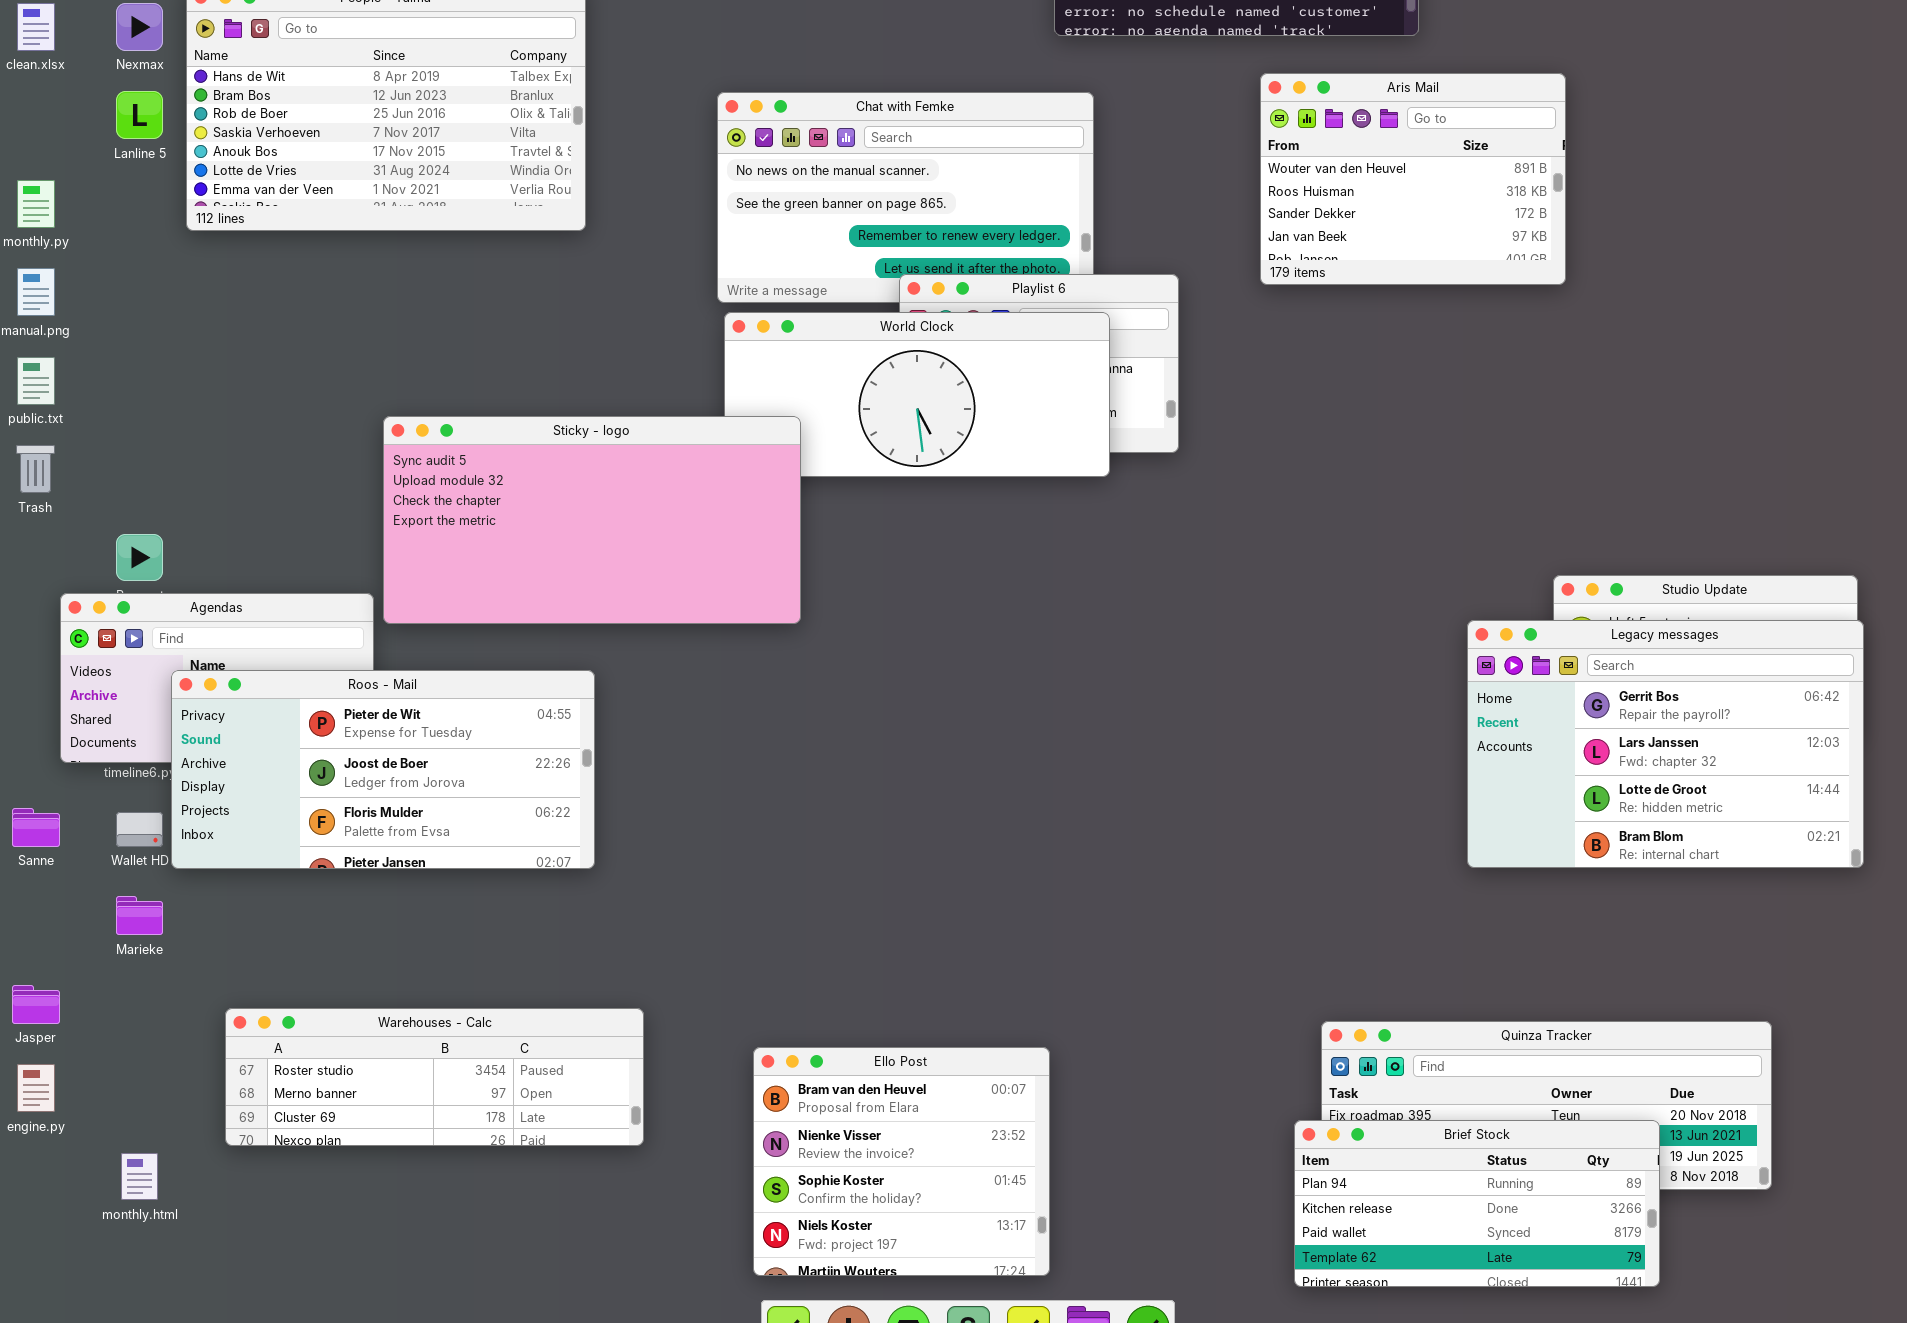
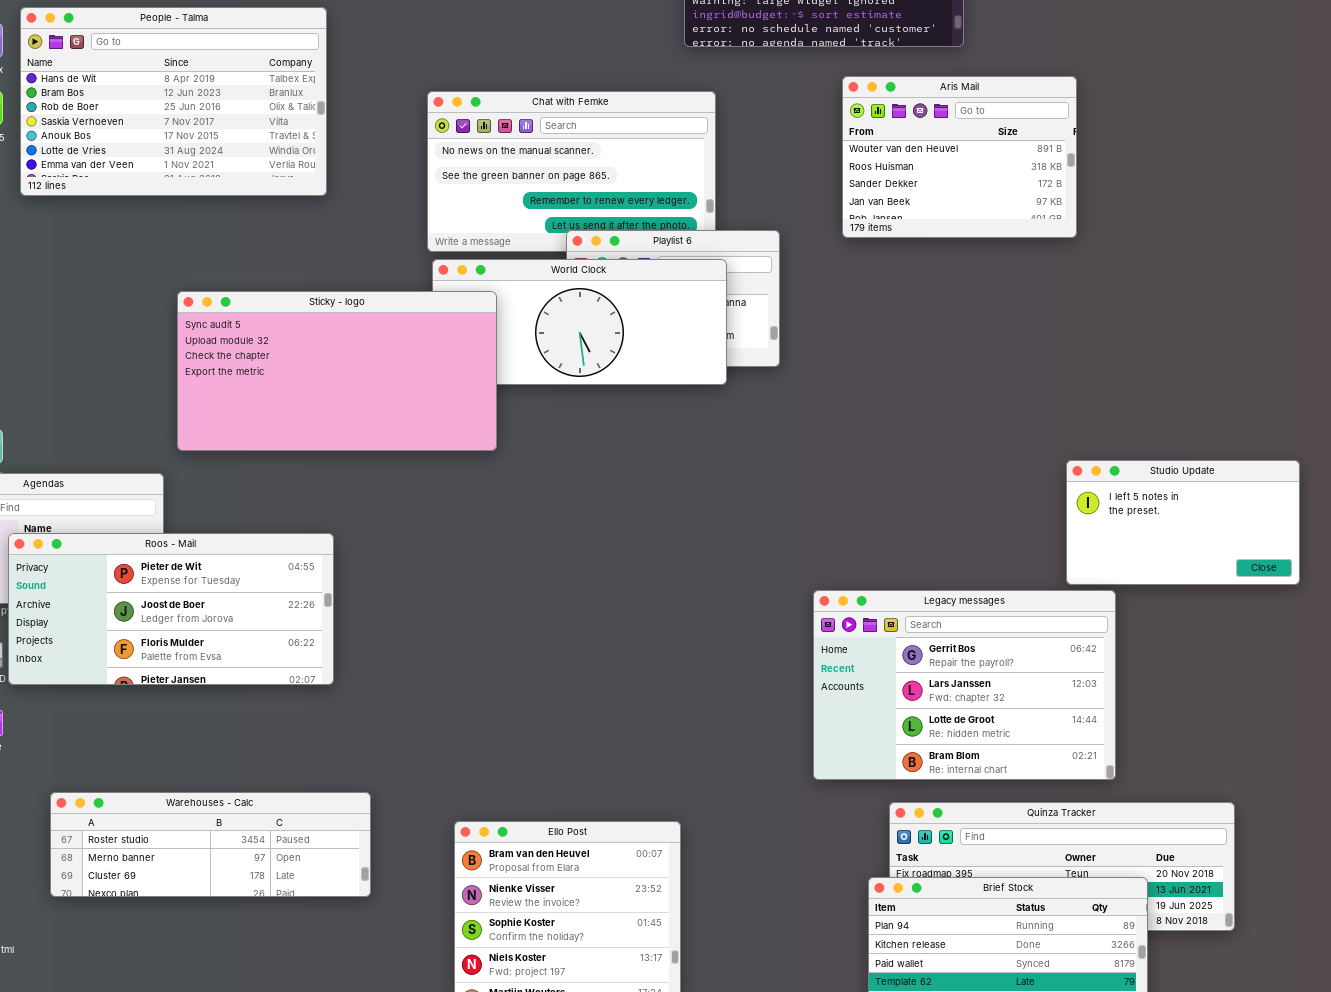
Sticky - logo: [383,416,801,624] -> [177,291,497,451], moved
Legacy messages: [1467,620,1864,868] -> [813,590,1116,780], moved

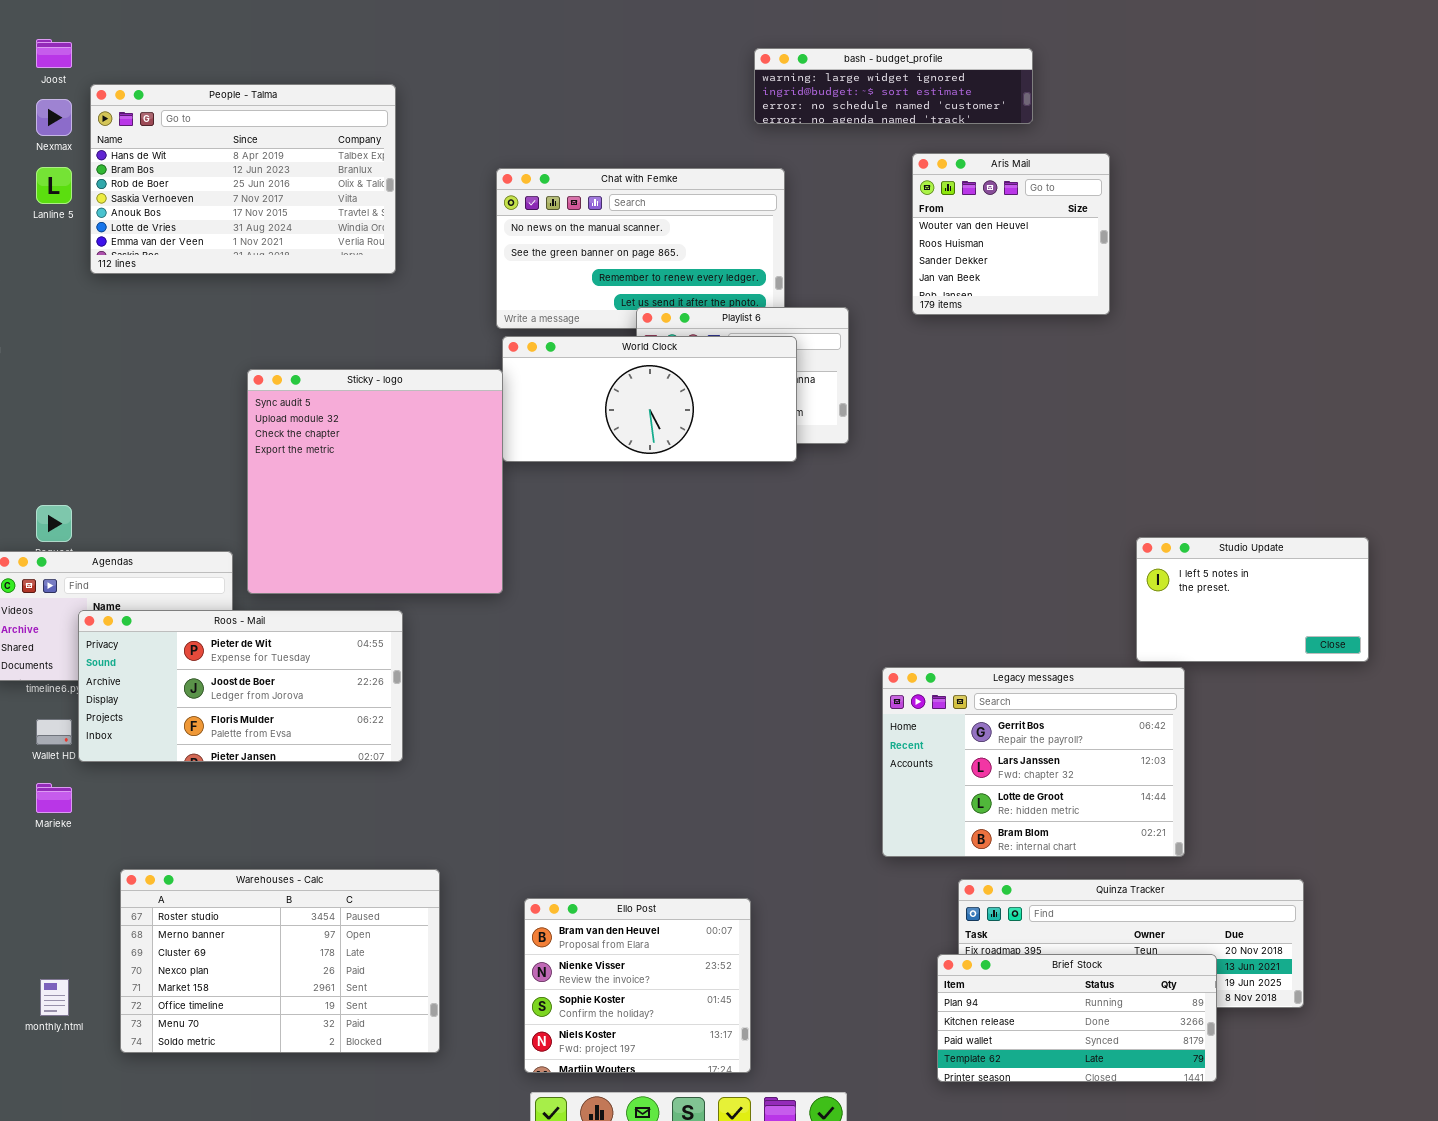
Aris Mail: [842,76,1077,238] -> [912,153,1110,315], resized
Sticky - logo: [177,291,497,451] -> [247,369,503,594], resized
Warehouses - Calc: [50,792,371,897] -> [120,869,440,1053], resized

